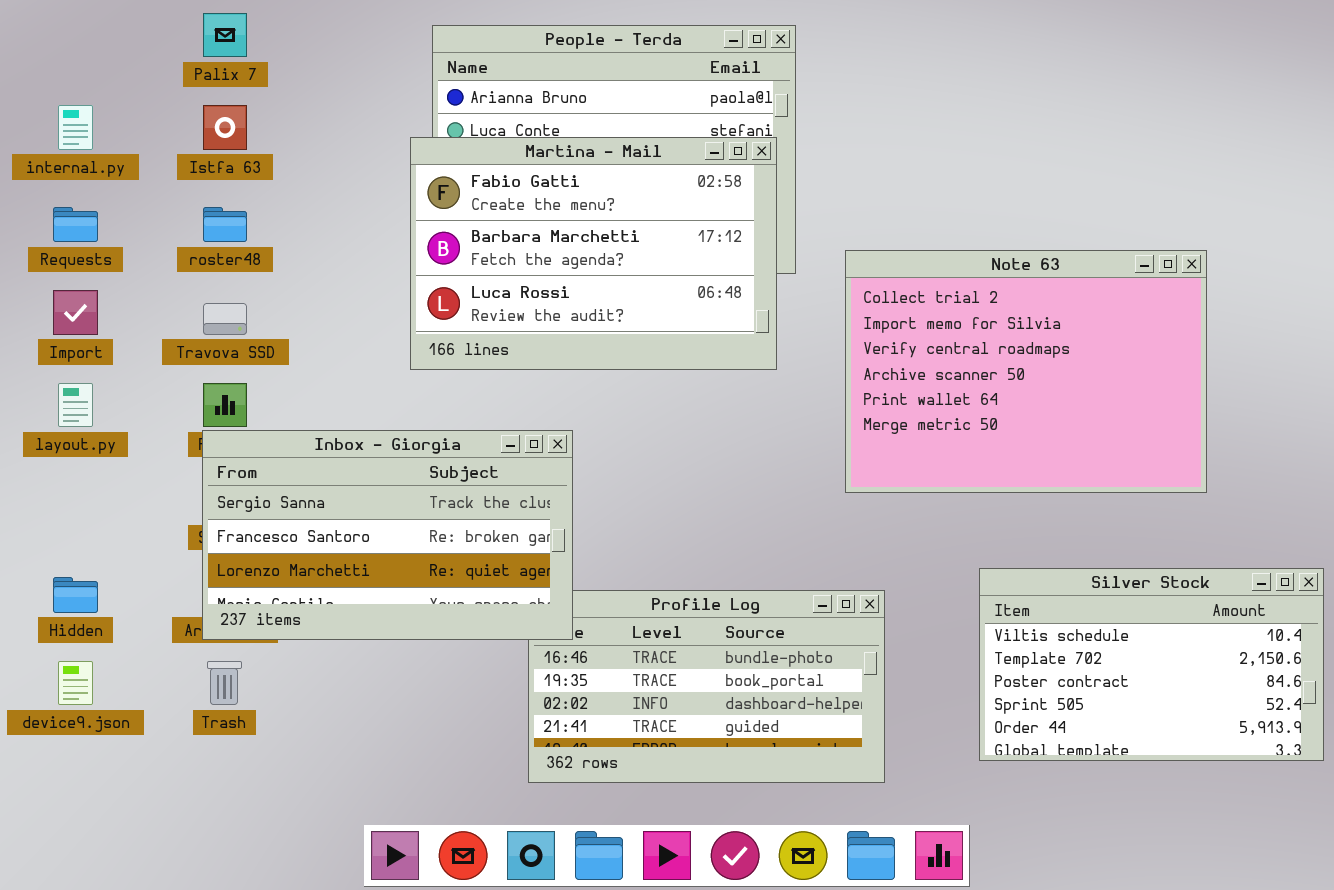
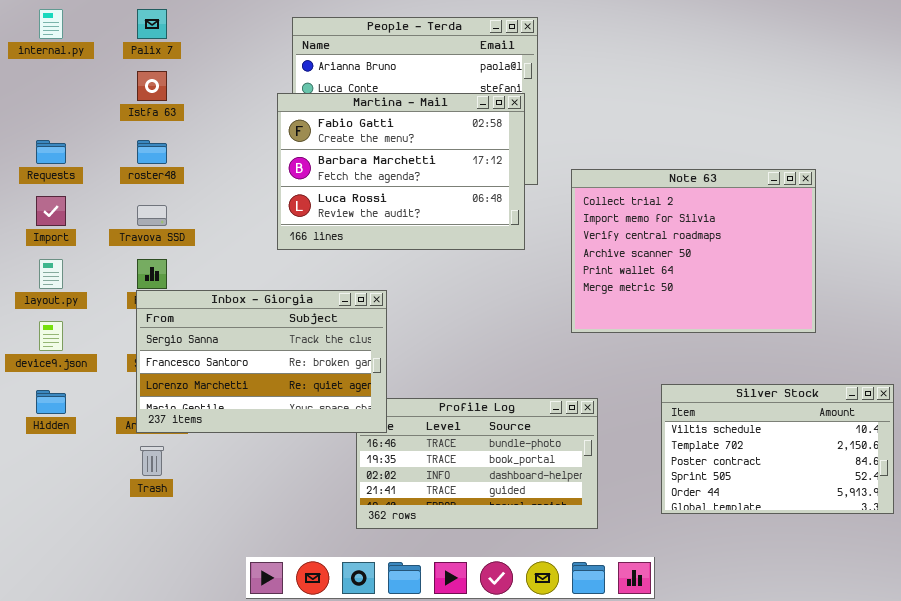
internal.py: [58,105,93,150] -> [39,9,63,39], moved
device9.json: [58,661,93,705] -> [39,321,63,351], moved

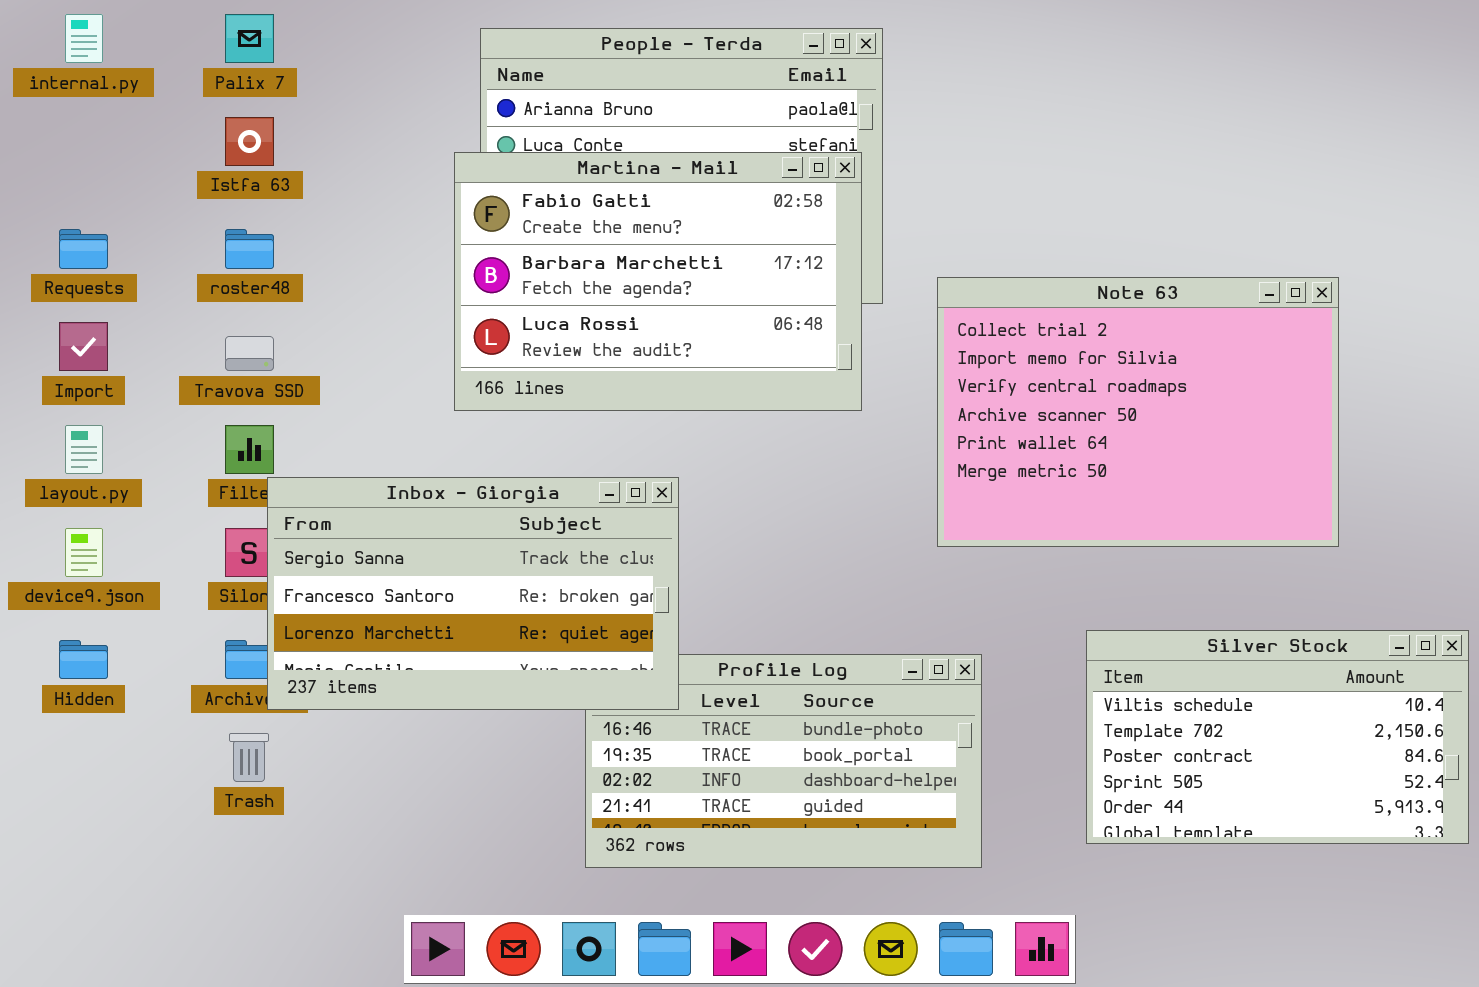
Inbox - Giorgia: [136,290,387,433] -> [267,477,679,710], moved

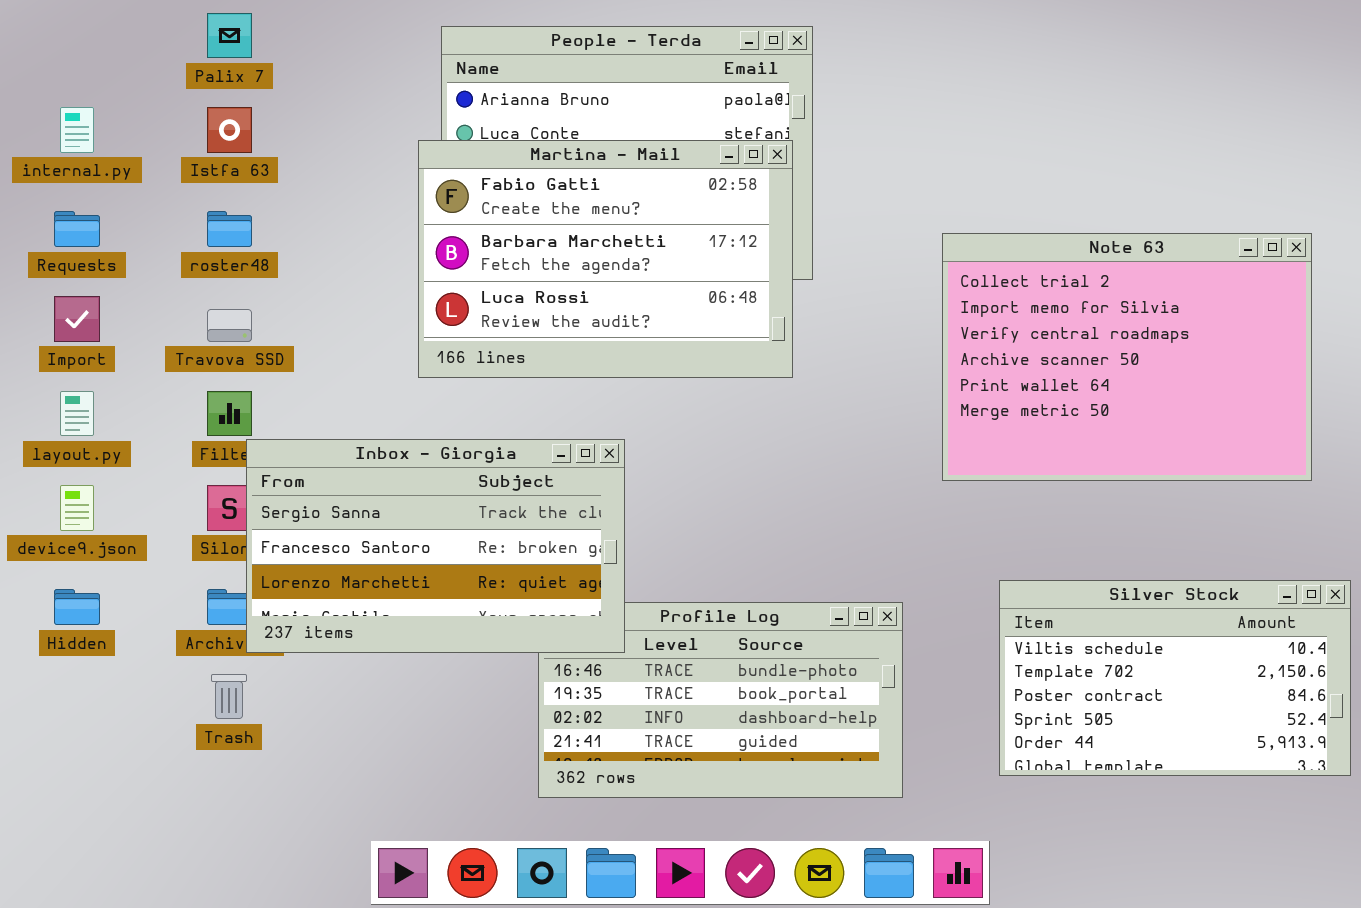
internal.py: [65,14,103,63] -> [60,107,94,153], moved
Note 63: [937,277,1339,547] -> [942,233,1312,481], moved

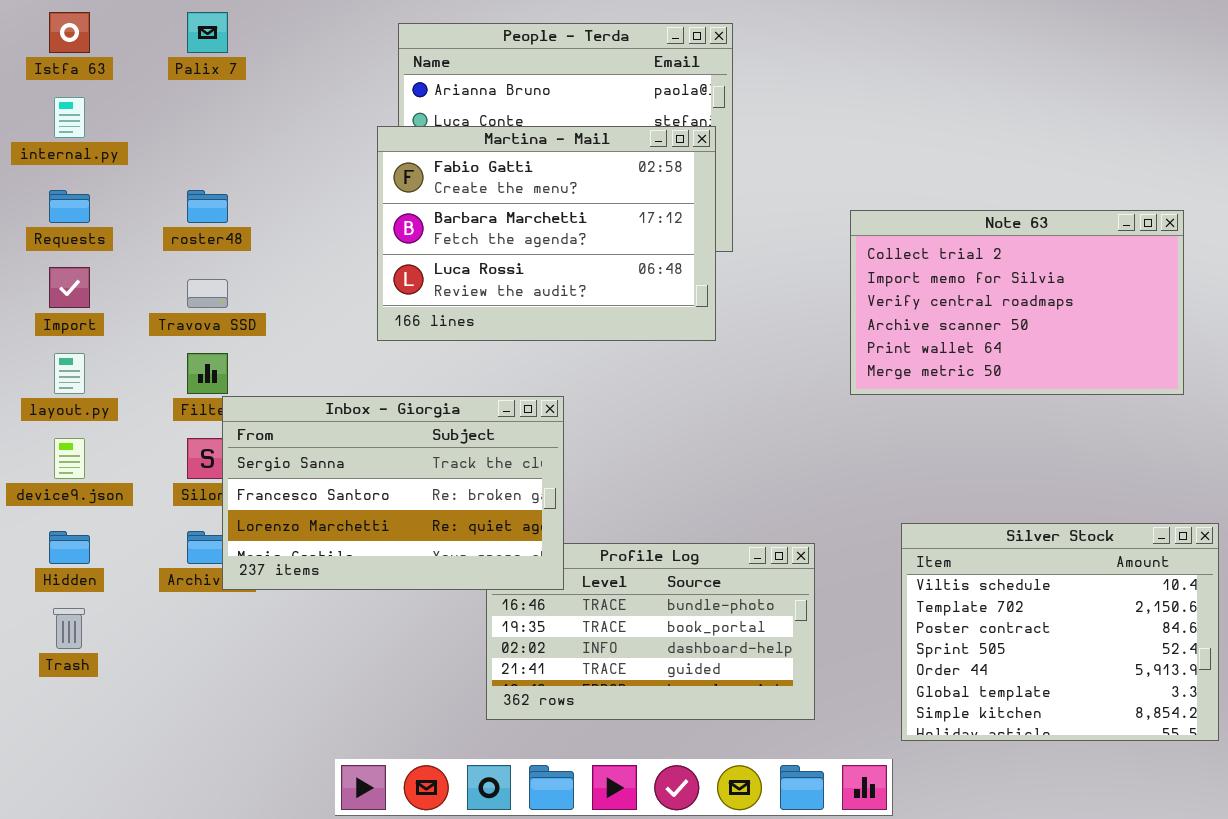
Istfa 63: [207,107,252,153] -> [49,12,90,53], moved
Note 63: [942,233,1312,481] -> [850,210,1184,395], resized
Silver Stock: [999,580,1351,776] -> [901,523,1219,741], resized
Trash: [211,674,247,719] -> [53,608,85,649], moved

